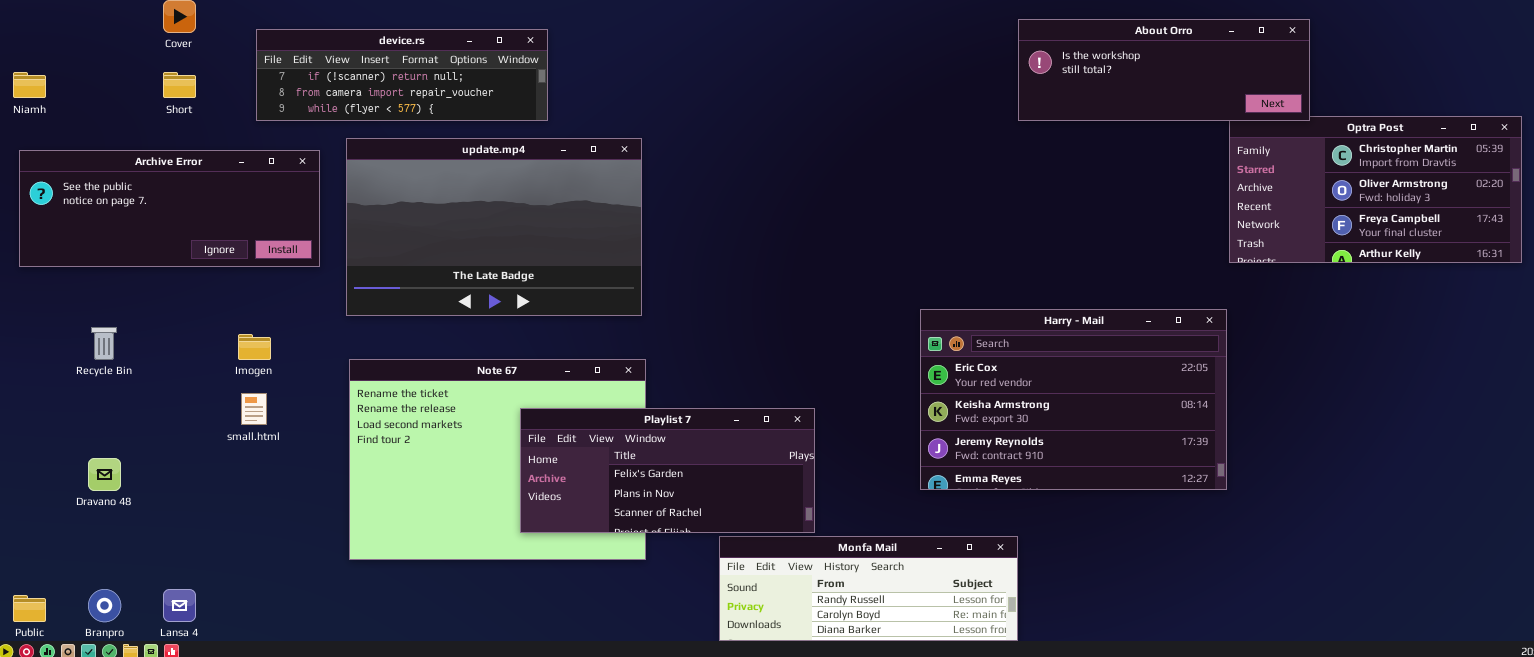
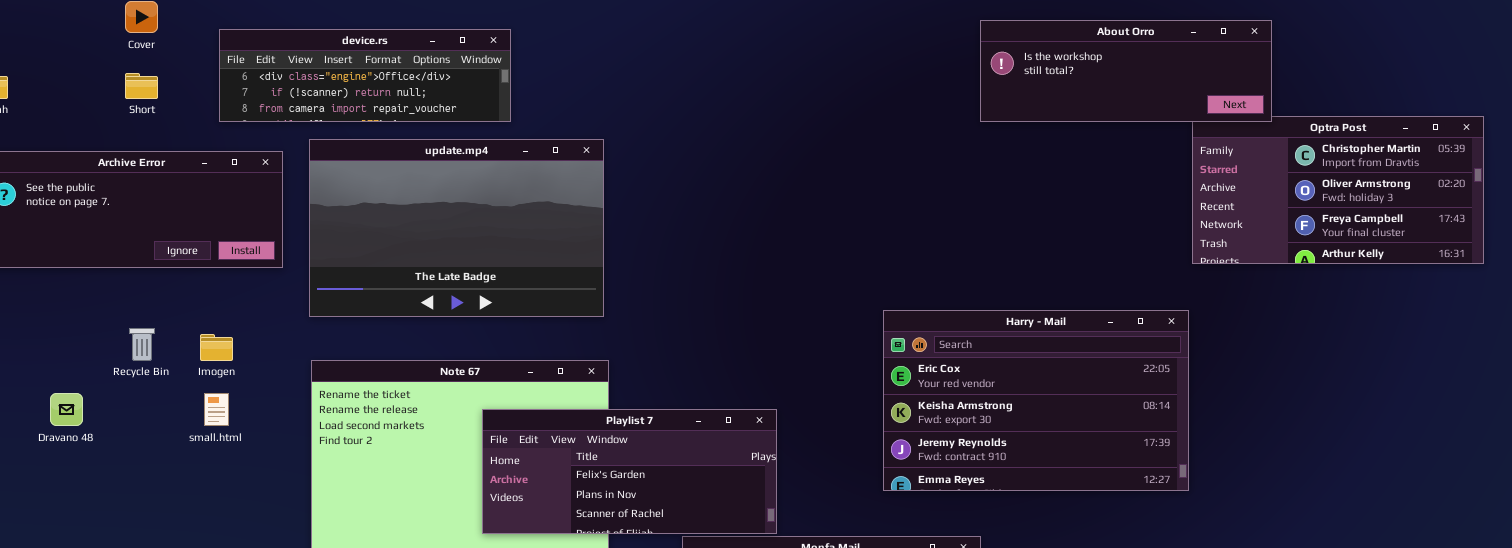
device.rs: [256,29,548,121] -> [219,29,511,122], scrolled up 1 row
Recycle Bin: [91,327,117,360] -> [129,328,155,361], moved
Dravano 48: [88,458,121,491] -> [50,393,83,426], moved

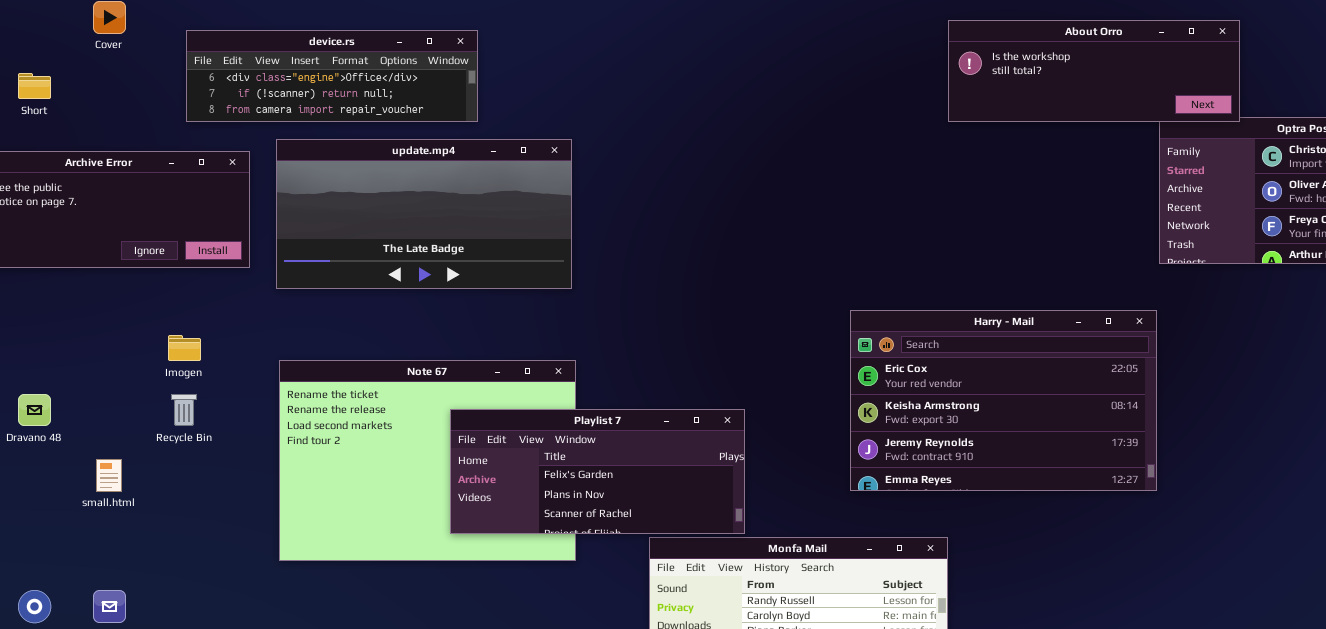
Short: [125,73,158,99] -> [18,73,51,99], moved
update.mp4: [309,139,604,317] -> [276,139,572,289], resized
Recycle Bin: [129,328,155,361] -> [171,394,197,426], moved
small.html: [204,393,229,426] -> [96,459,122,492], moved

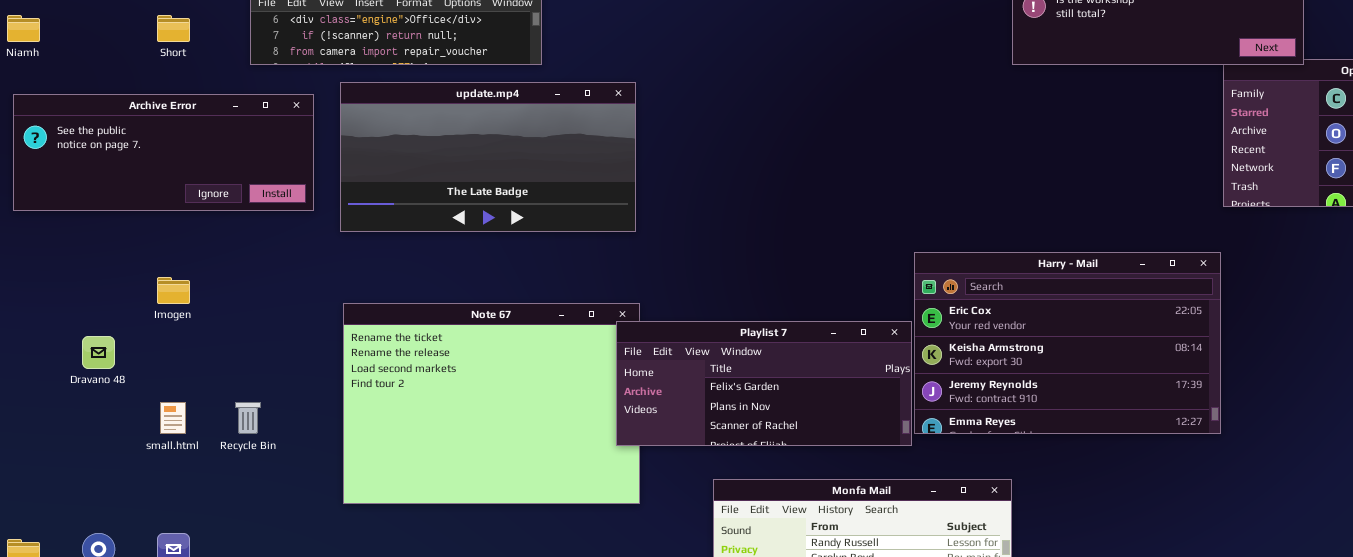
Short: [18,73,51,99] -> [157,15,190,42], moved
Imogen: [168,335,201,361] -> [157,277,190,304], moved
Recycle Bin: [171,394,197,426] -> [235,402,261,434], moved
Playlist 7: [450,409,745,534] -> [616,321,912,446], moved

